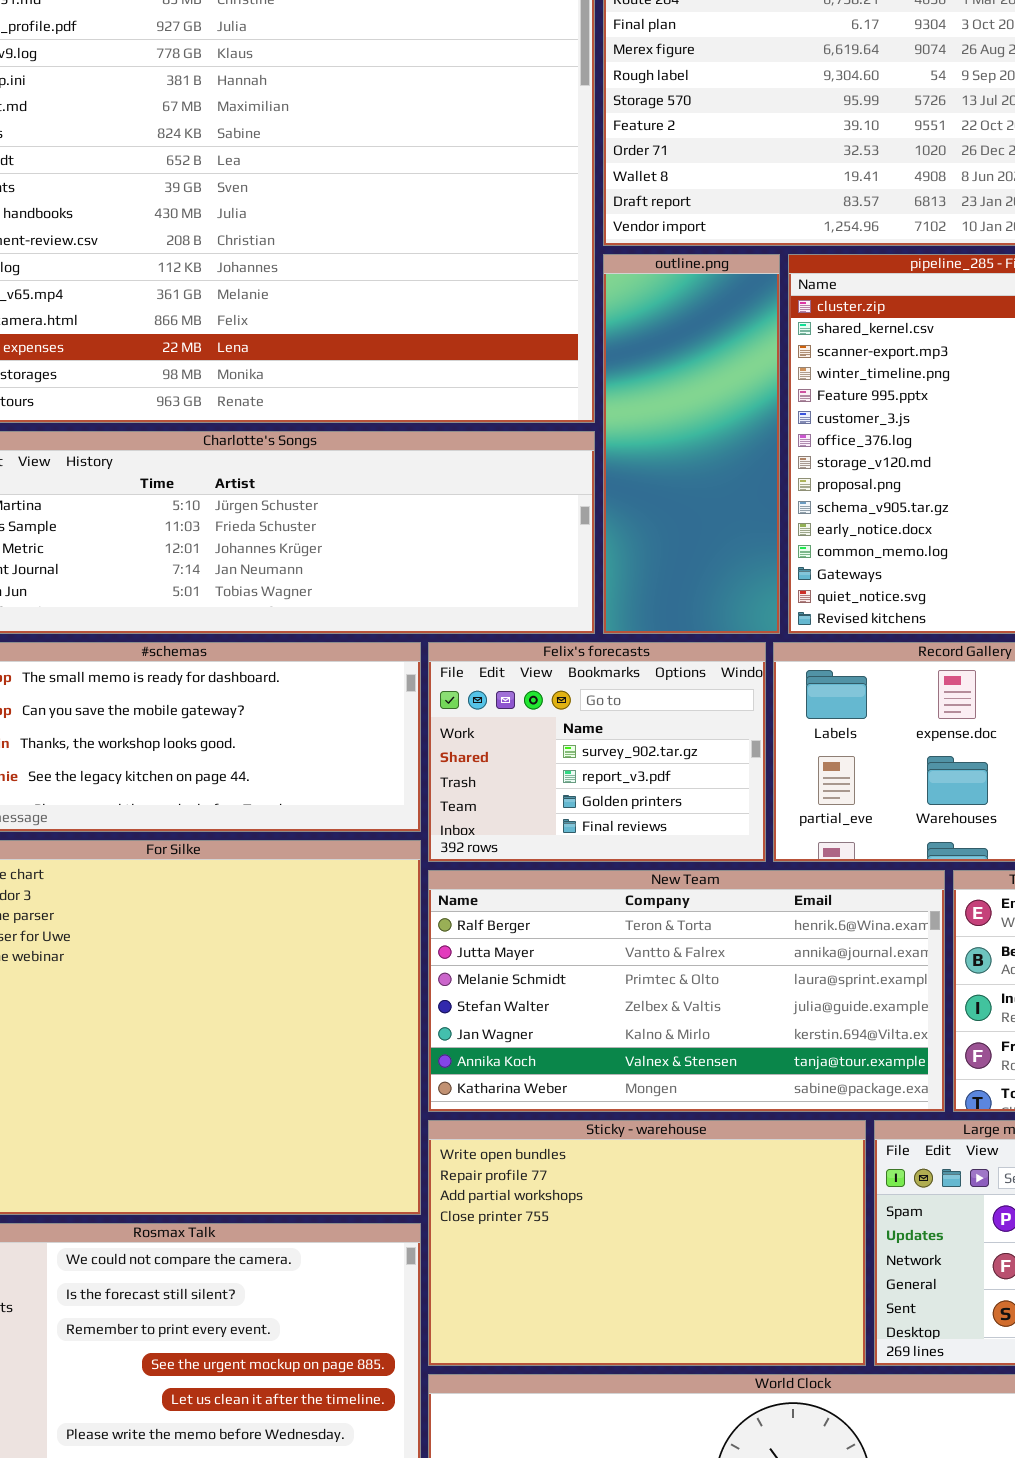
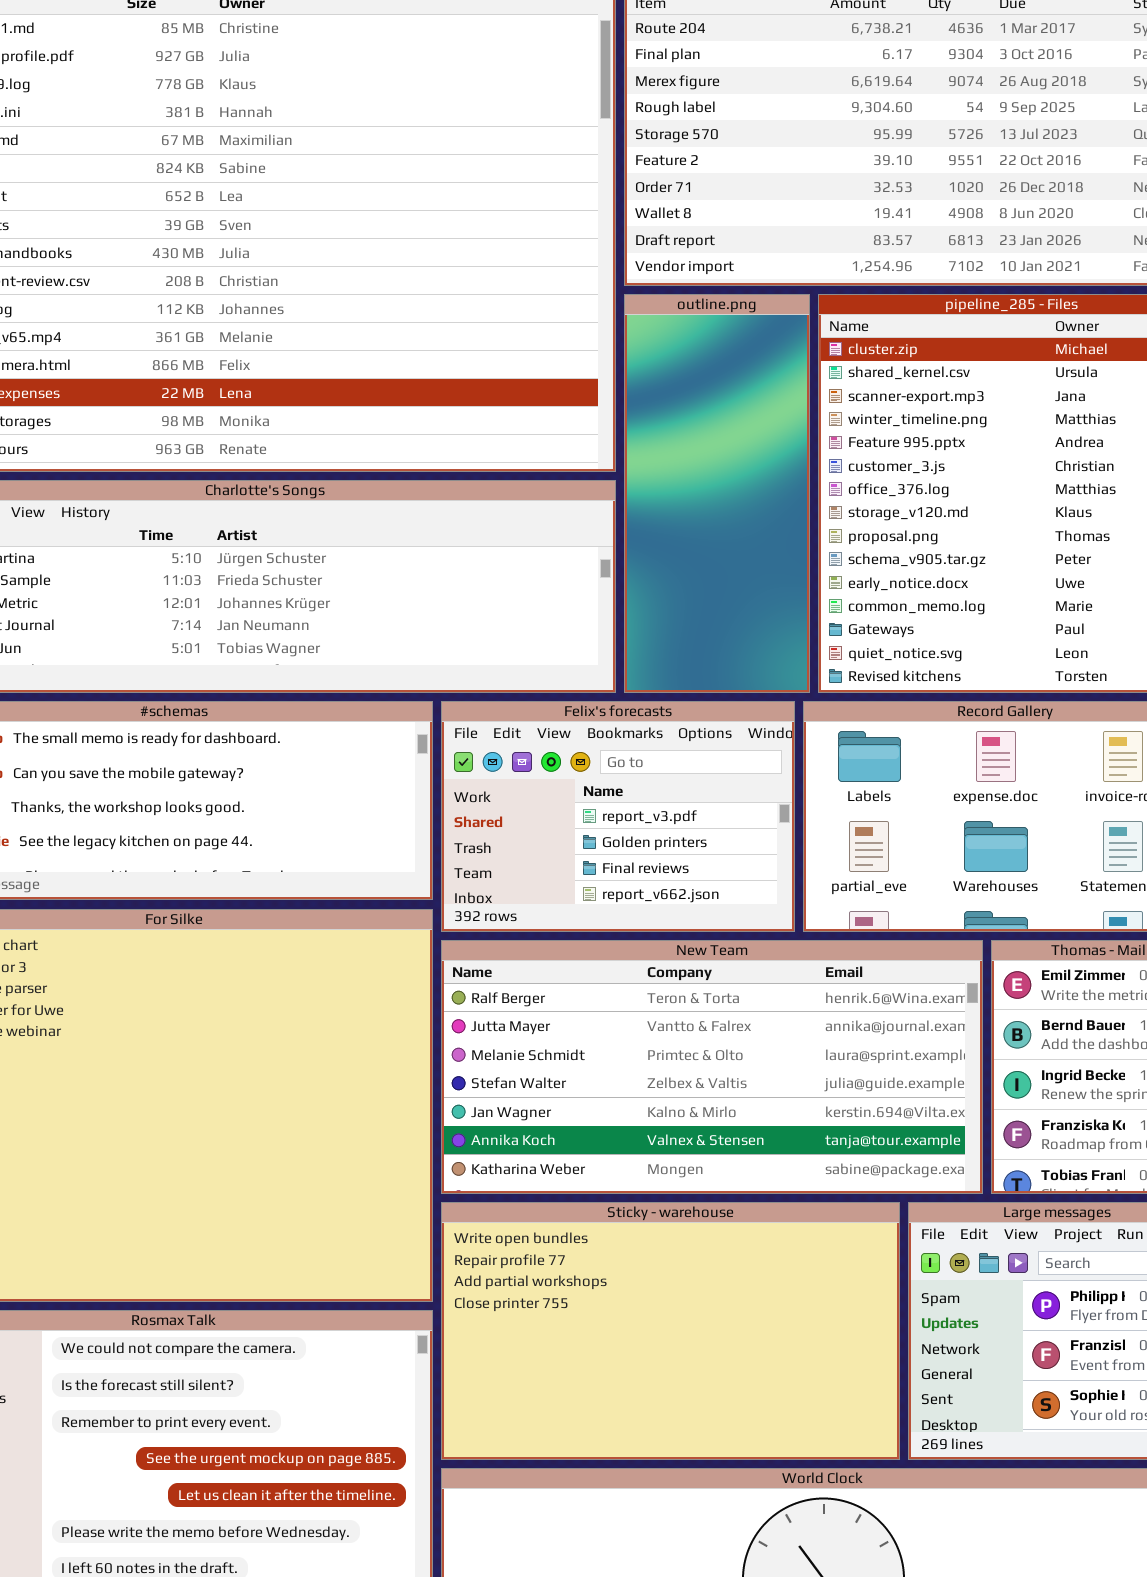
Felix's forecasts: [428,642,766,862] -> [441,701,795,932], scrolled down 1 row

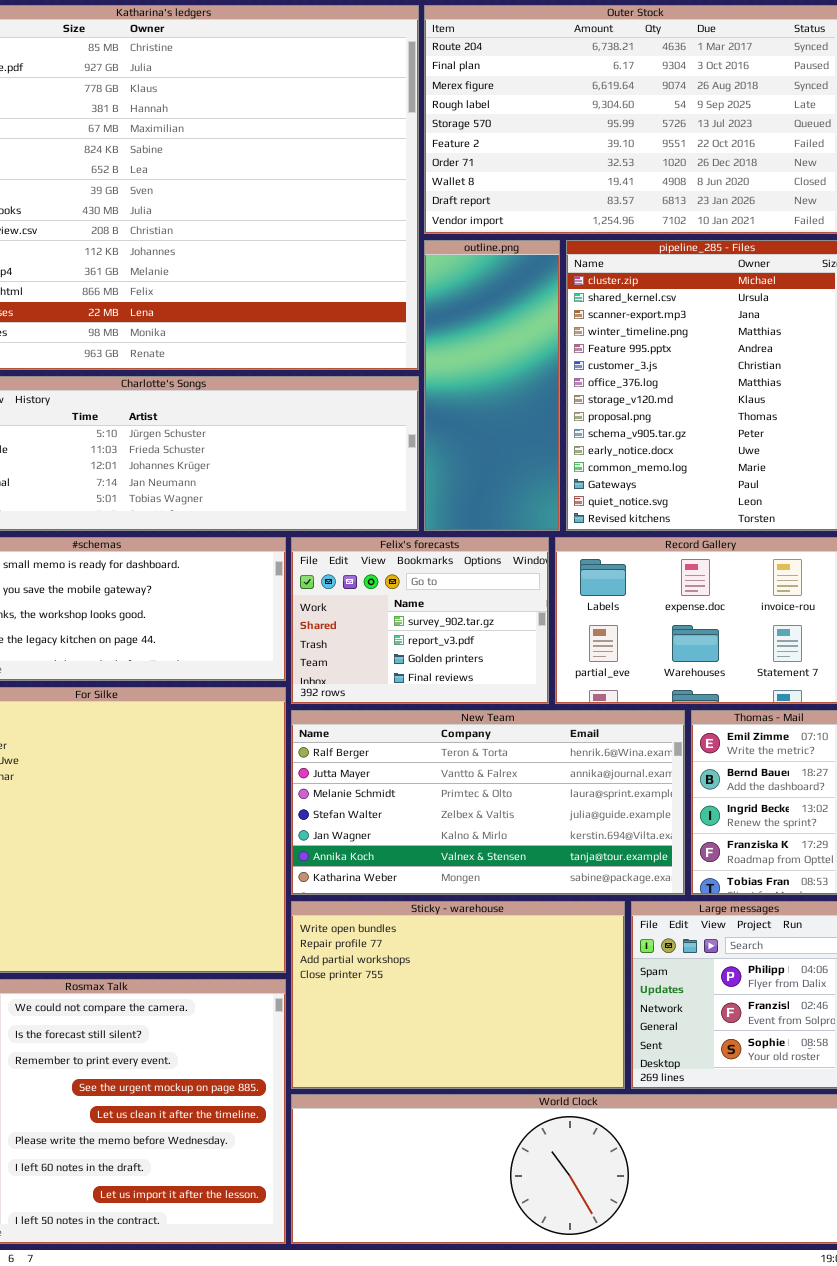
Felix's forecasts: [441,701,795,932] -> [291,537,549,704], scrolled up 1 row

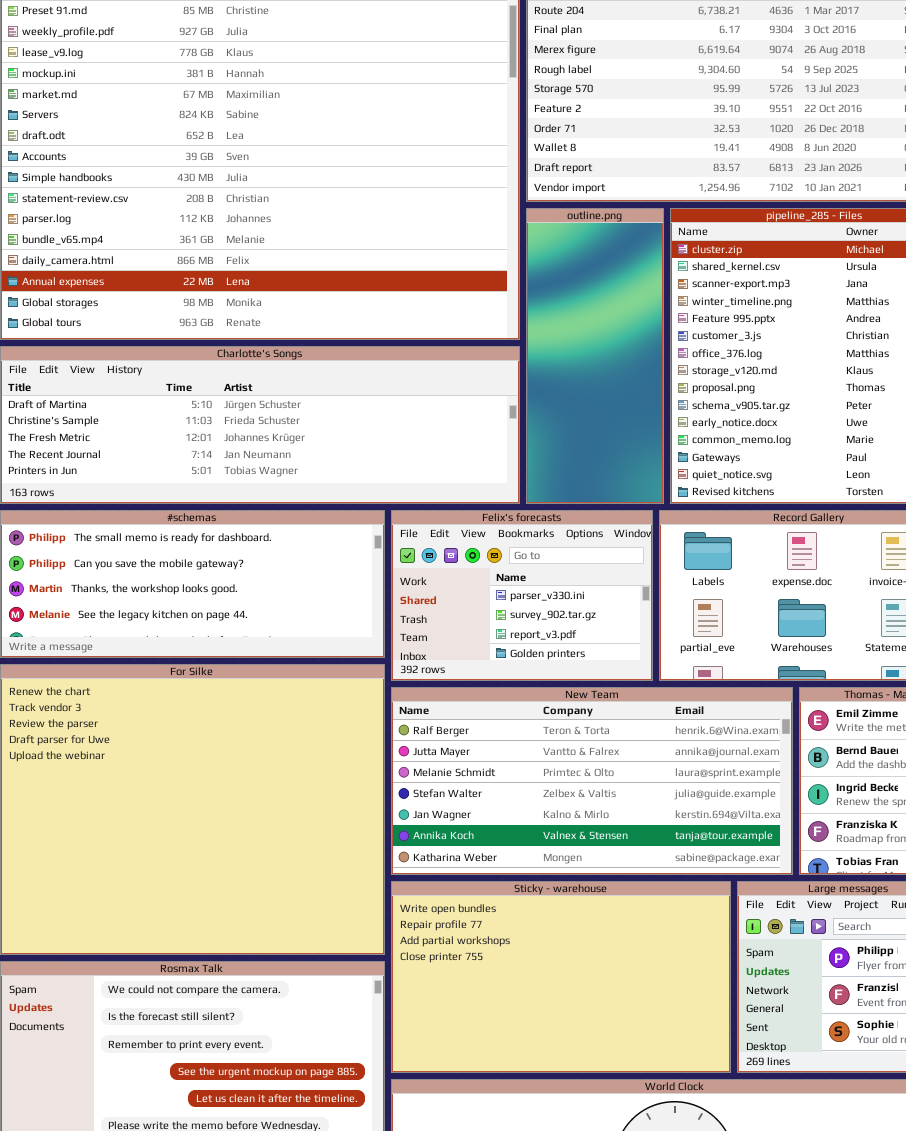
Felix's forecasts: [291,537,549,704] -> [391,510,653,681], scrolled up 1 row

